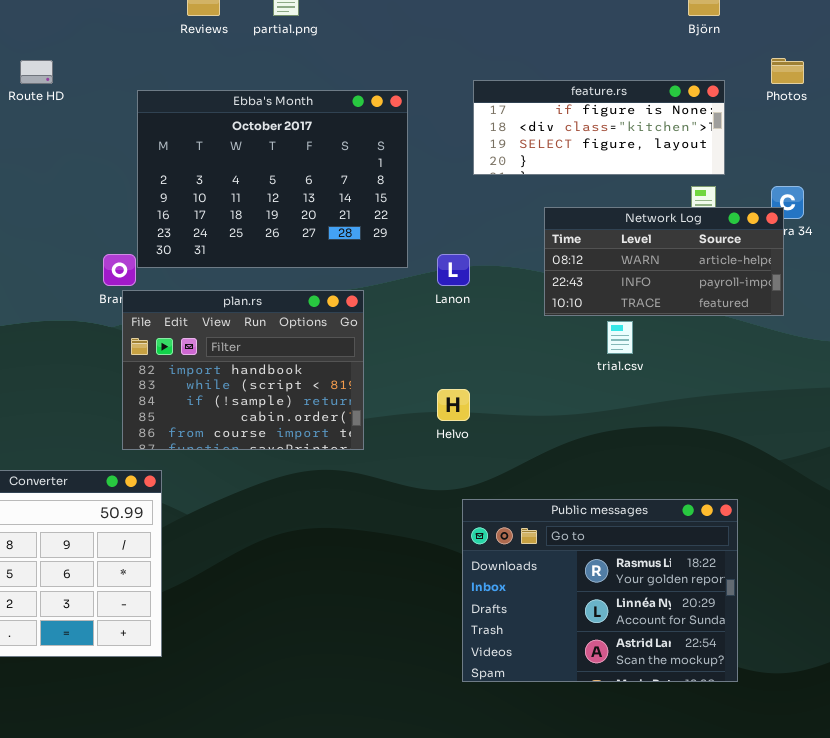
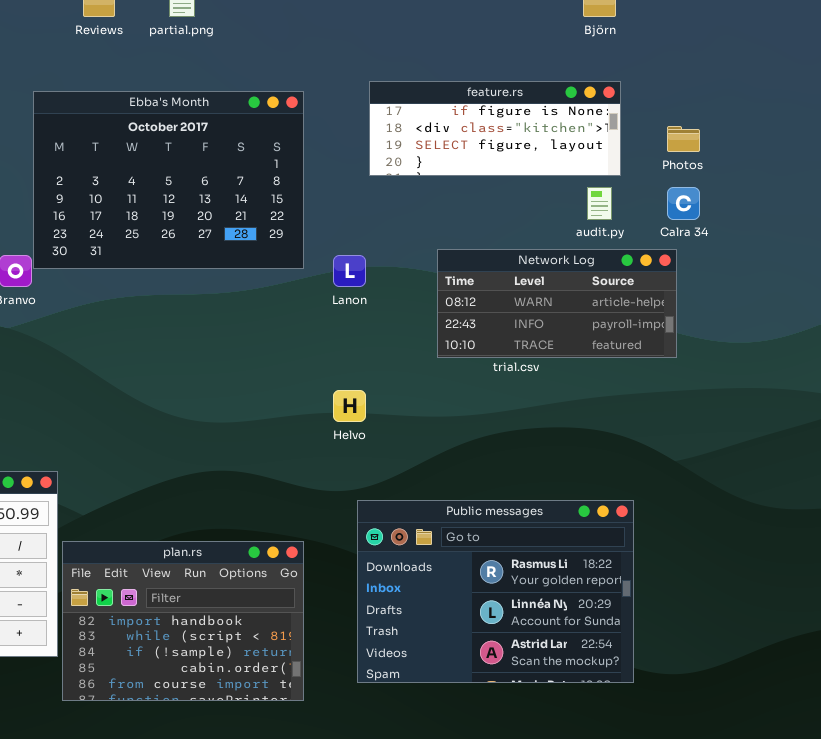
Photos: [771,58,804,84] -> [667,126,700,152], moved
Network Log: [544,207,784,316] -> [437,249,677,358], moved
plan.rs: [122,290,364,450] -> [62,541,304,701], moved

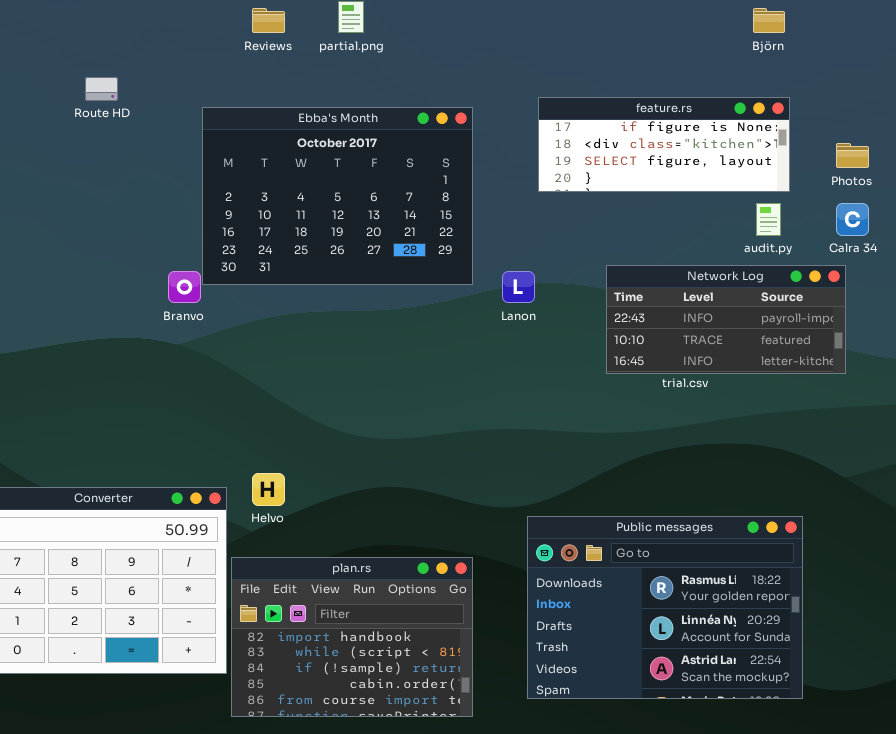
Network Log: [437,249,677,358] -> [606,265,846,374], scrolled down 1 row
Helvo: [333,390,366,422] -> [252,473,285,506], moved

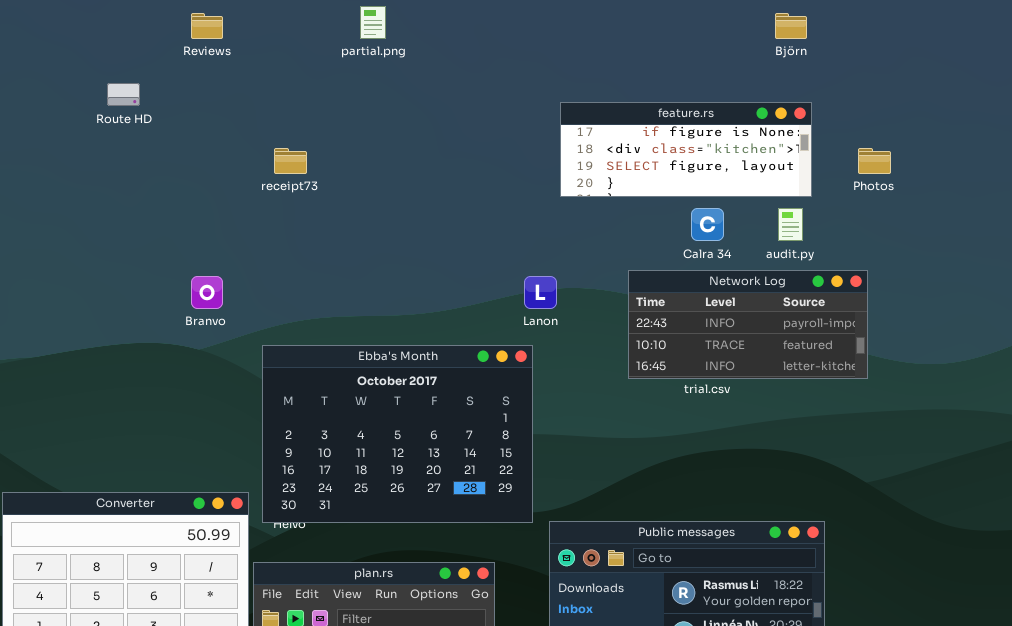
Reviews: [252,8,285,33] -> [191,13,223,39], moved
Ebba's Month: [202,107,473,285] -> [262,345,533,523], moved
Calra 34: [836,203,869,236] -> [691,208,724,241], moved

